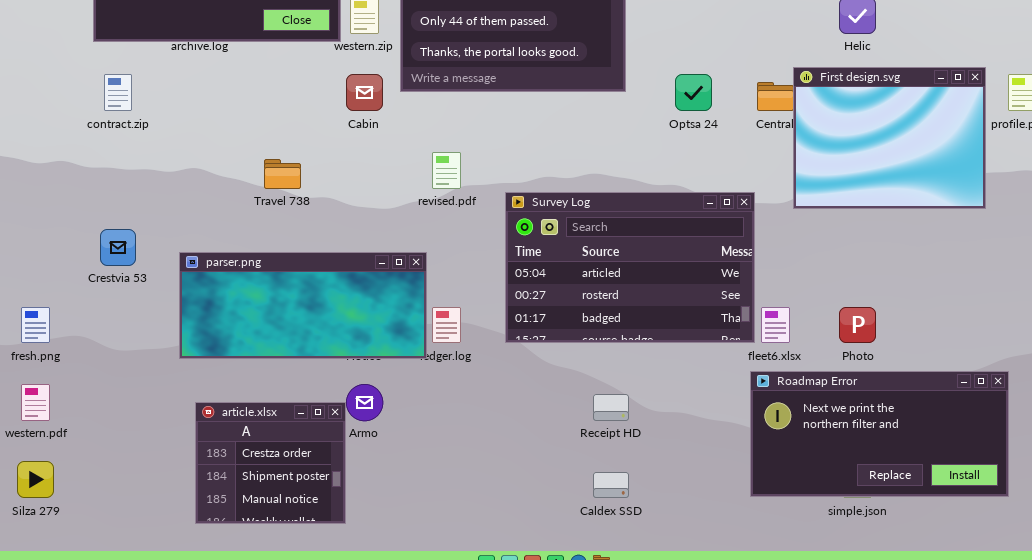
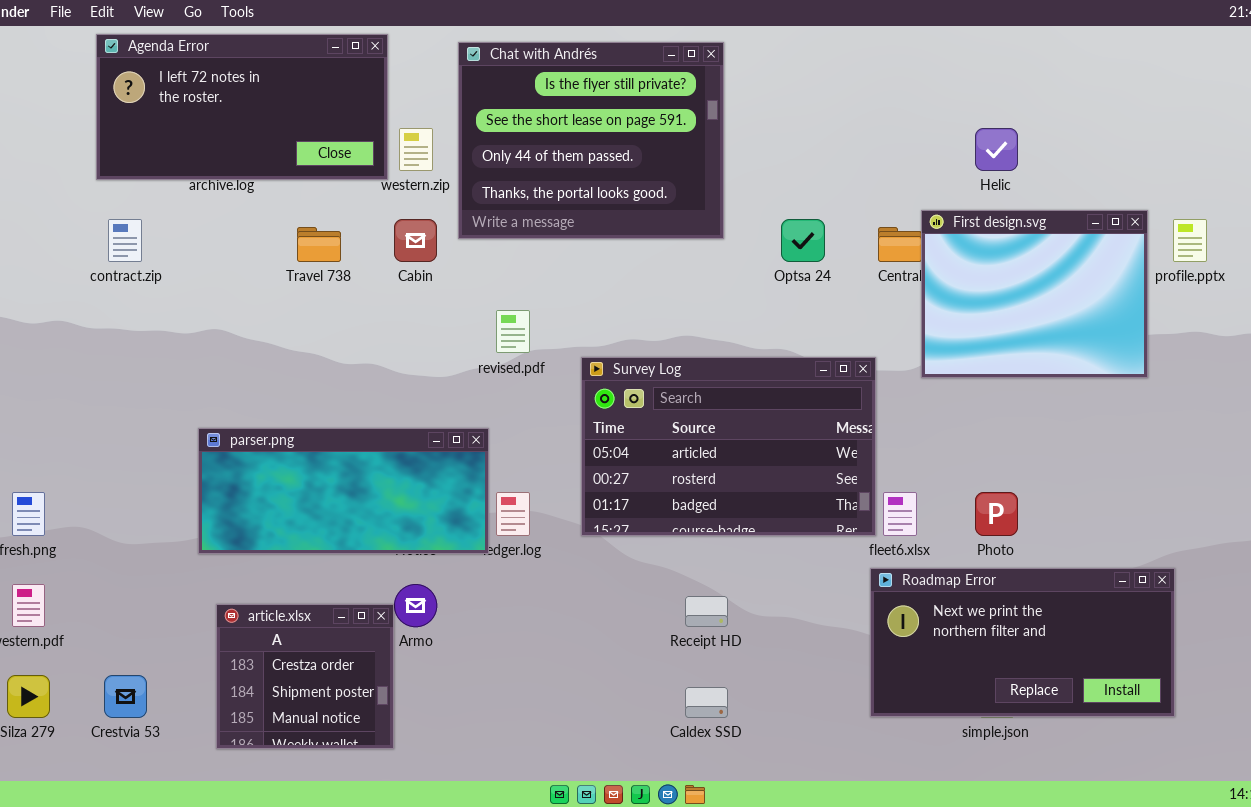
Travel 738: [264,159,301,189] -> [297,227,341,262], moved
Crestvia 53: [100,229,136,266] -> [104,675,147,718], moved

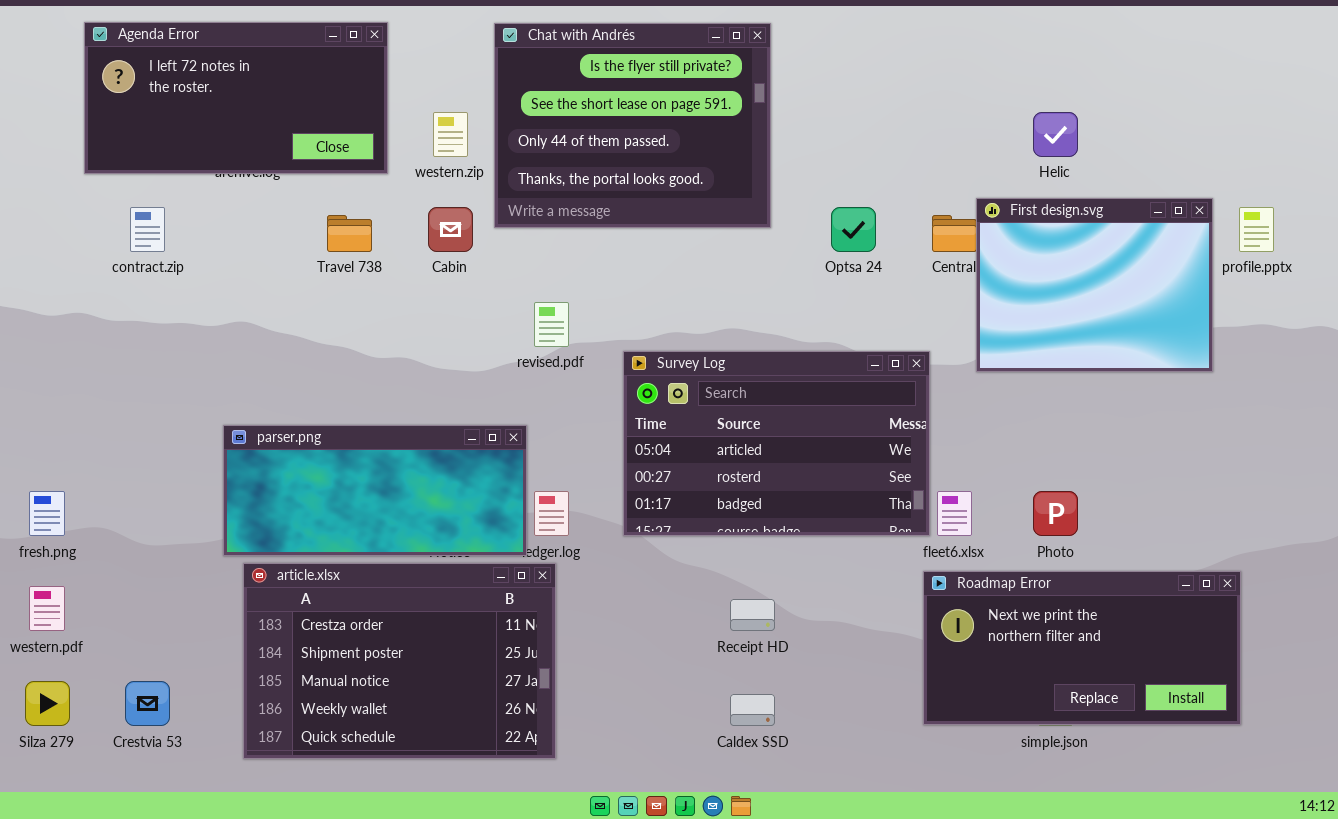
Agenda Error: [96,34,388,180] -> [84,22,388,174], moved
article.xlsx: [216,604,394,749] -> [243,563,556,759], resized

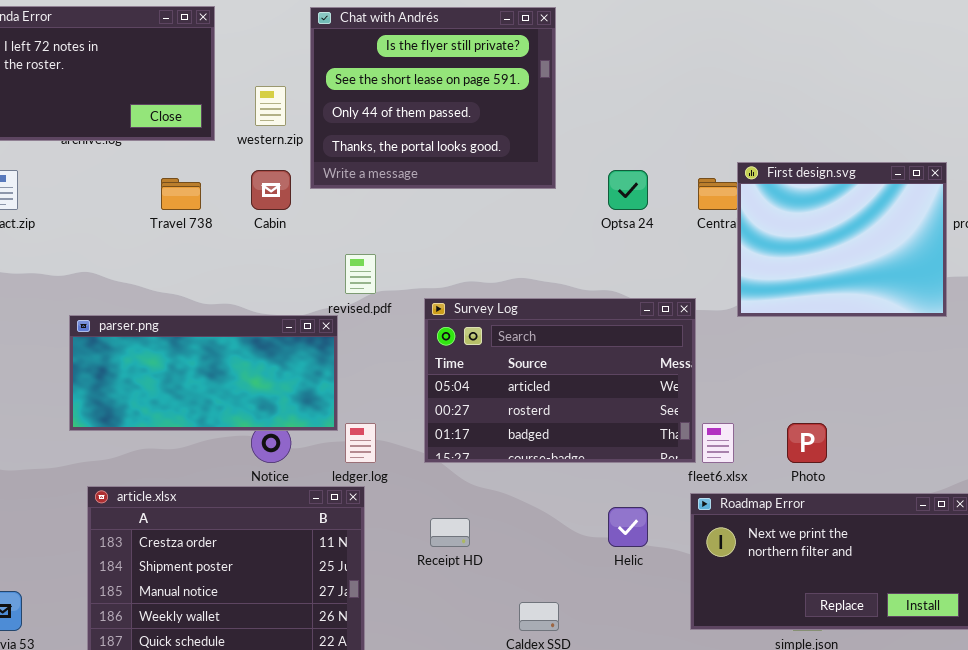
Helic: [1033,112,1078,157] -> [608,507,648,547], moved
parser.png: [223,425,527,556] -> [69,315,338,431], moved
Receipt HD: [730,599,775,631] -> [430,518,470,547], moved

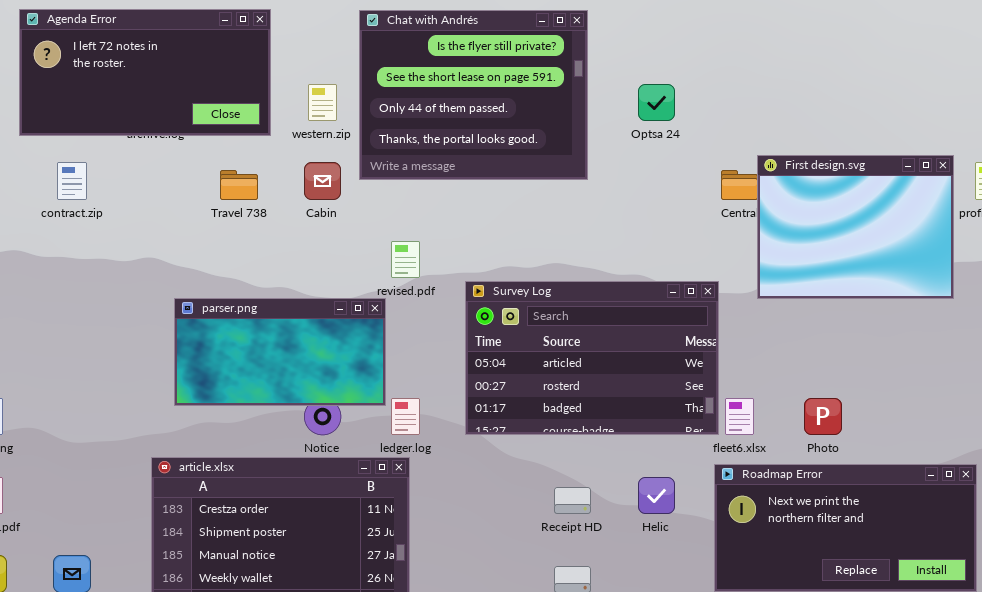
Optsa 24: [608,170,648,210] -> [638,84,675,121], moved
parser.png: [69,315,338,431] -> [174,298,386,406], resized
Receipt HD: [430,518,470,547] -> [554,487,591,514], moved

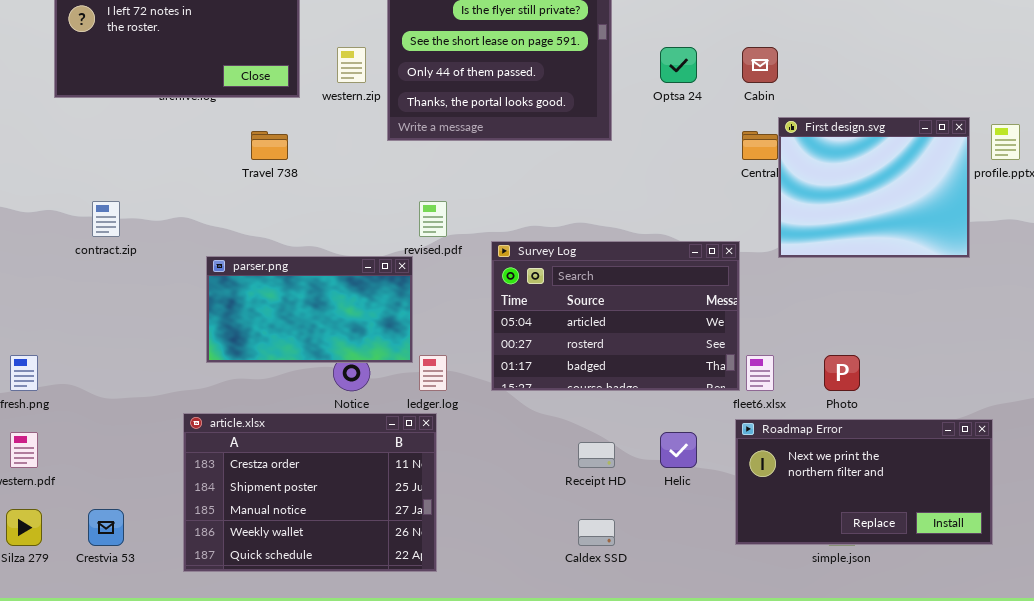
contract.zip: [57,162,87,200] -> [92,201,120,237], moved
Cabin: [304,162,341,200] -> [742,47,778,83], moved

